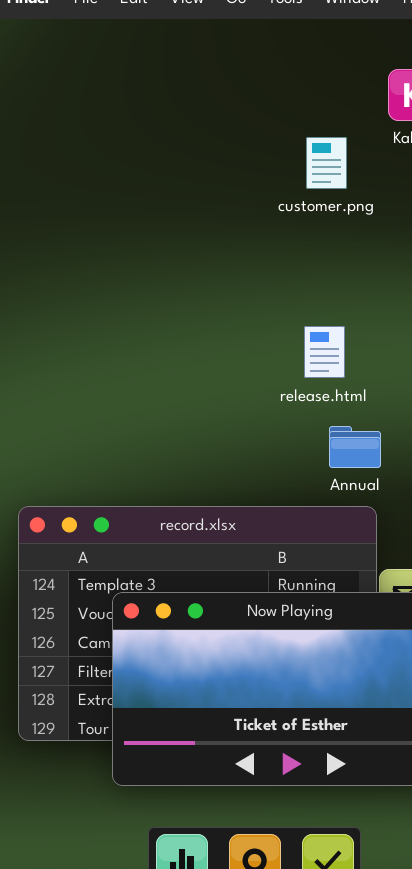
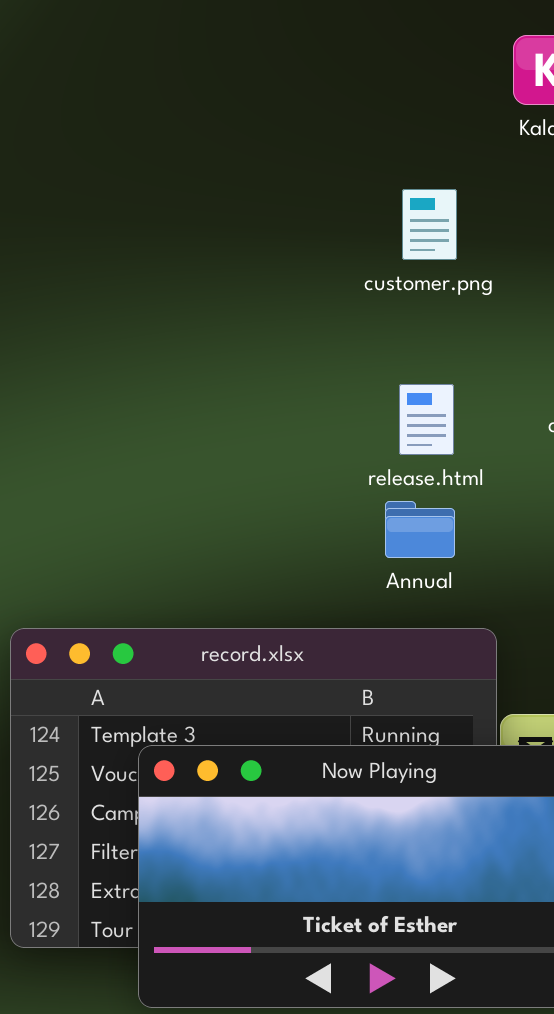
customer.png: [306,137,347,189] -> [402,189,457,260], moved
Annual: [329,426,381,468] -> [385,501,455,558], moved

